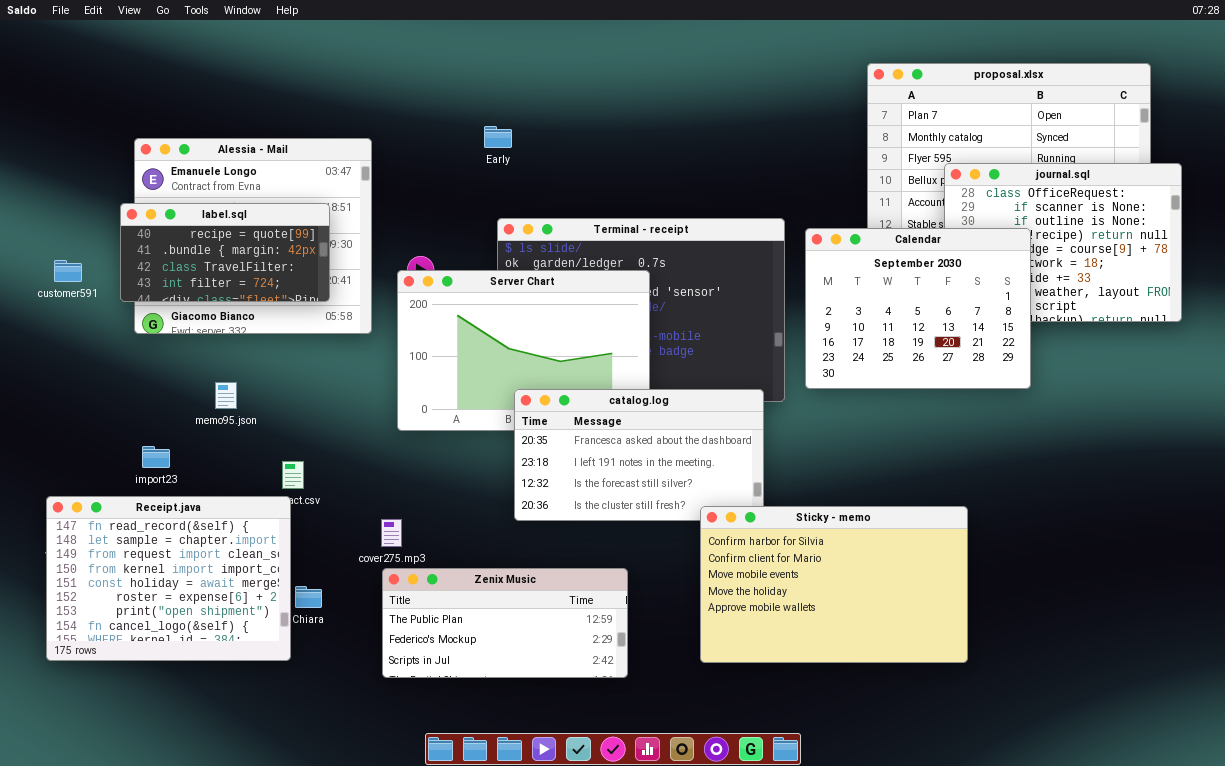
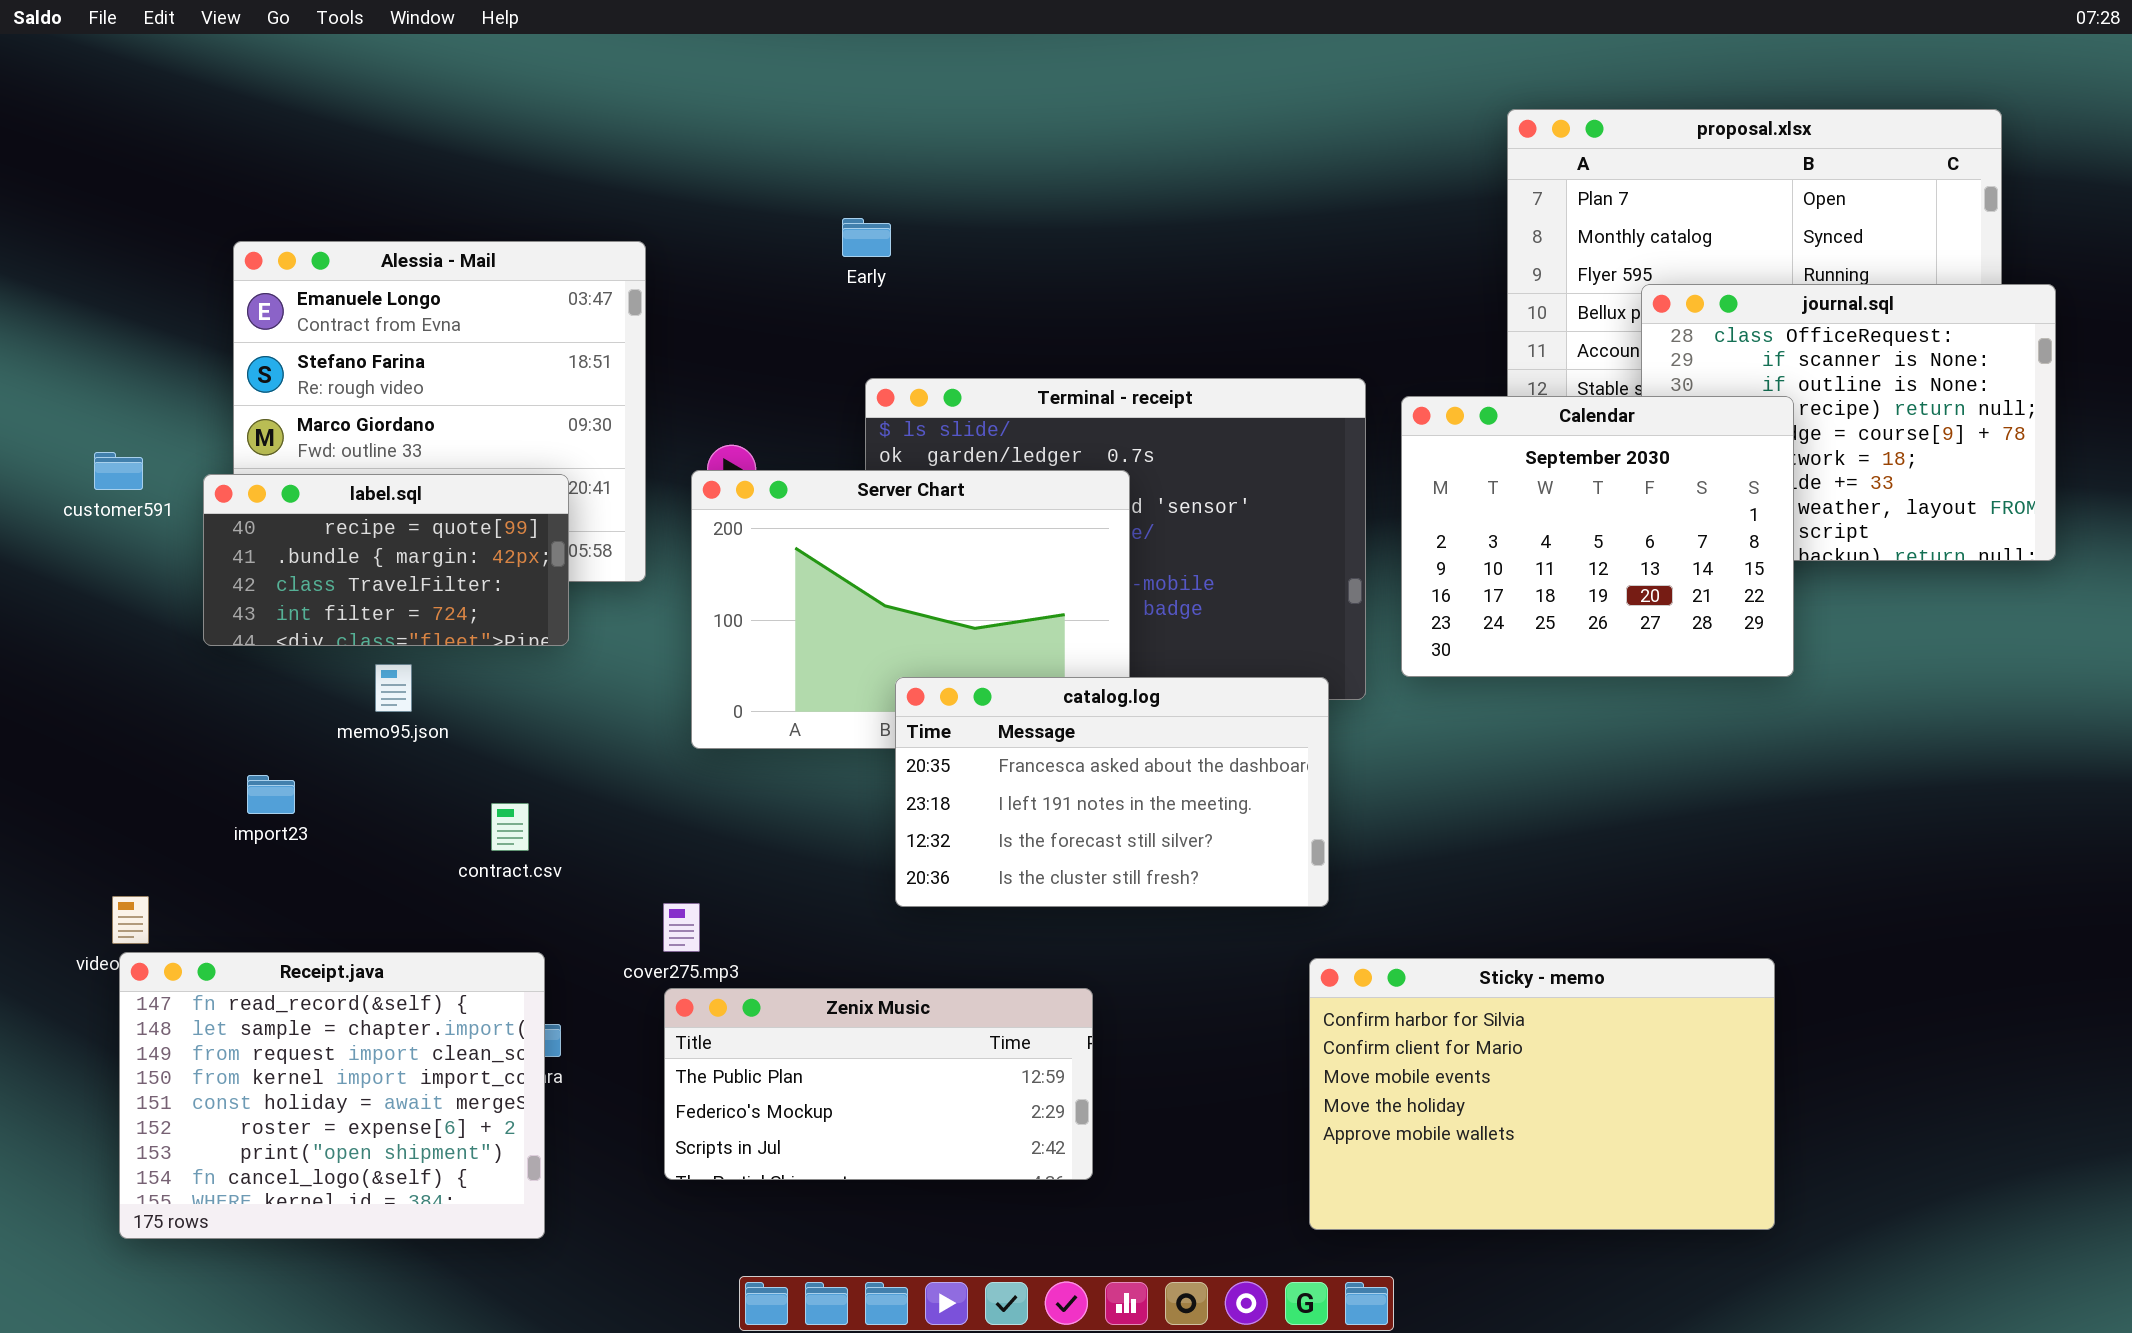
label.sql: [120,203,330,302] -> [203,474,569,646], moved
Receipt.java: [46,496,291,661] -> [119,952,545,1239], moved
Sticky - memo: [700,506,968,663] -> [1309,958,1775,1230], moved

